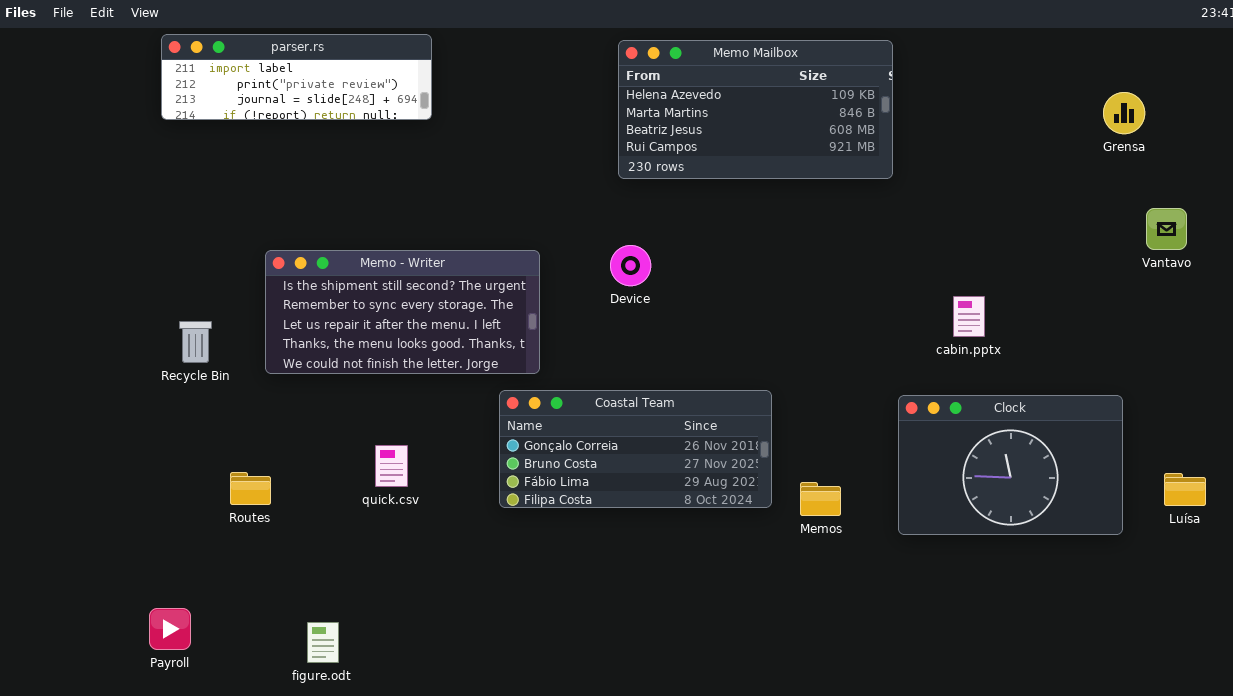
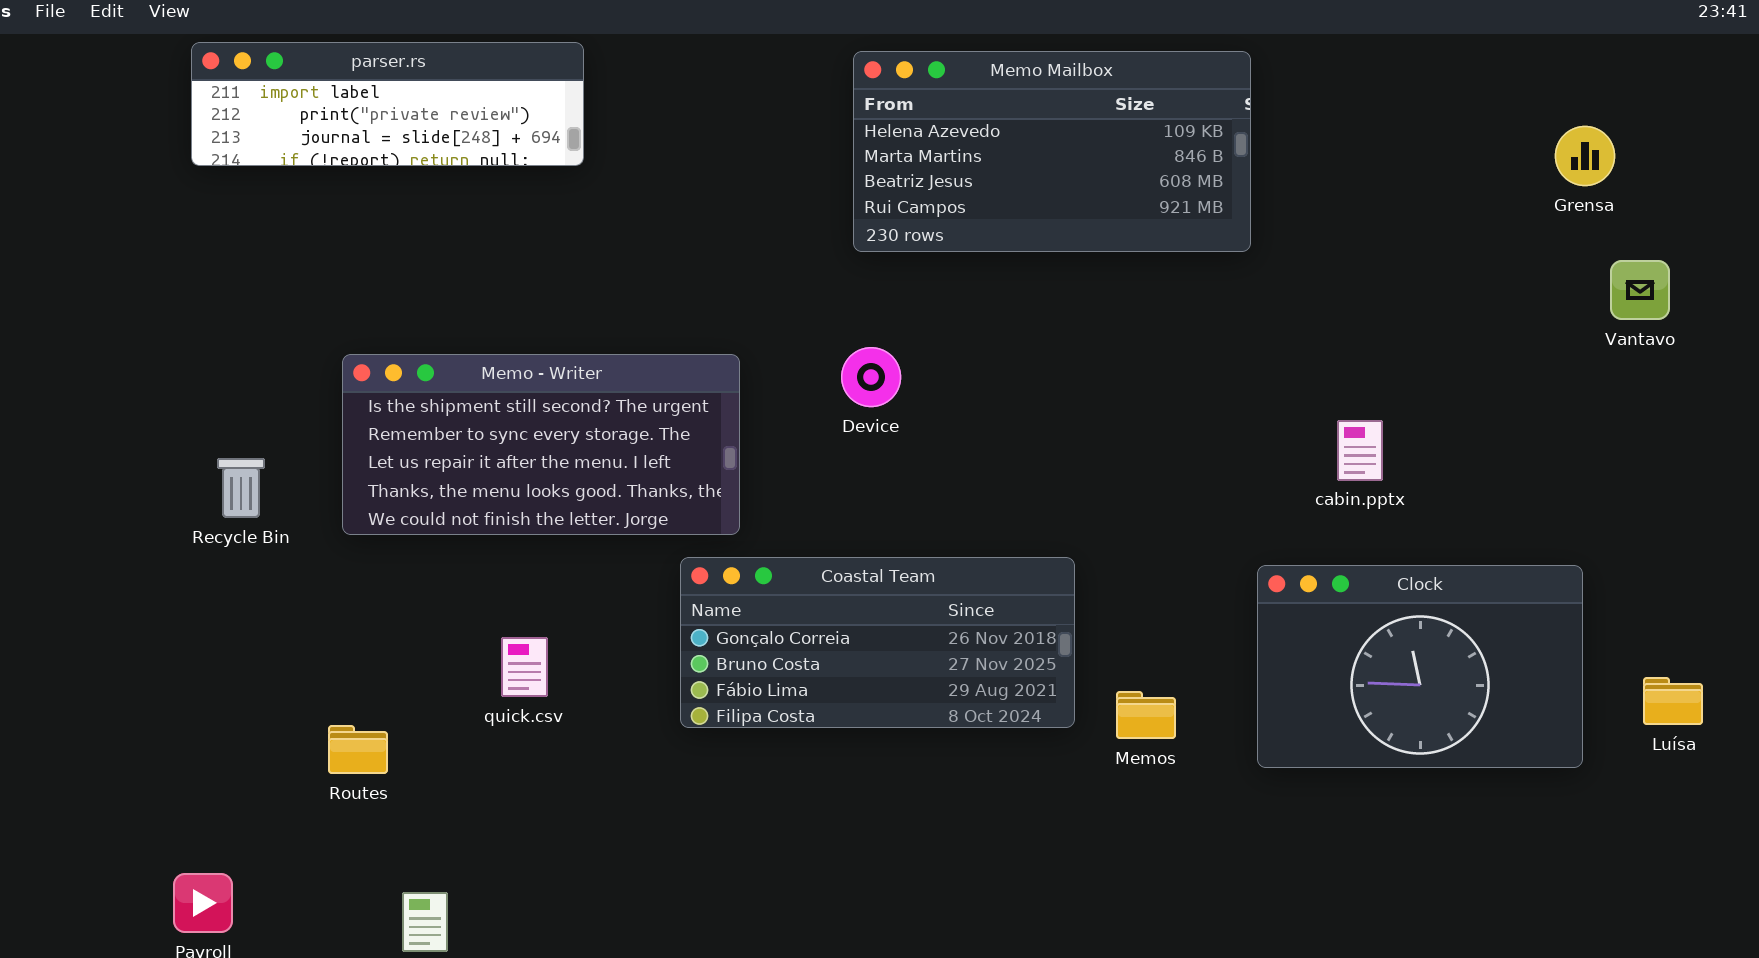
Vantavo: [1146,208,1187,250] -> [1610,260,1670,320], moved
Routes: [230,472,271,505] -> [328,725,388,774], moved

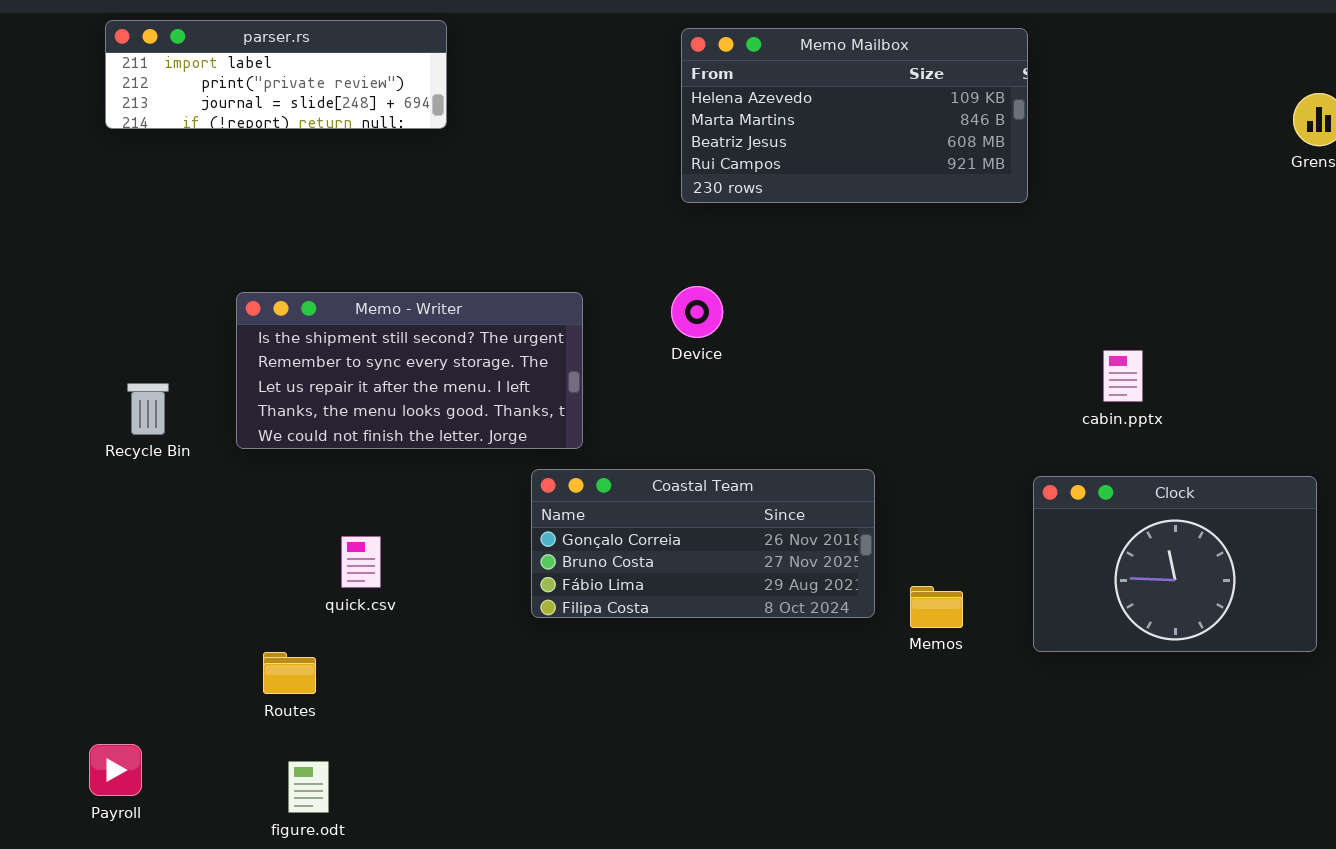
quick.csv: [501,637,548,697] -> [341,536,381,588], moved
Routes: [328,725,388,774] -> [263,652,316,694], moved

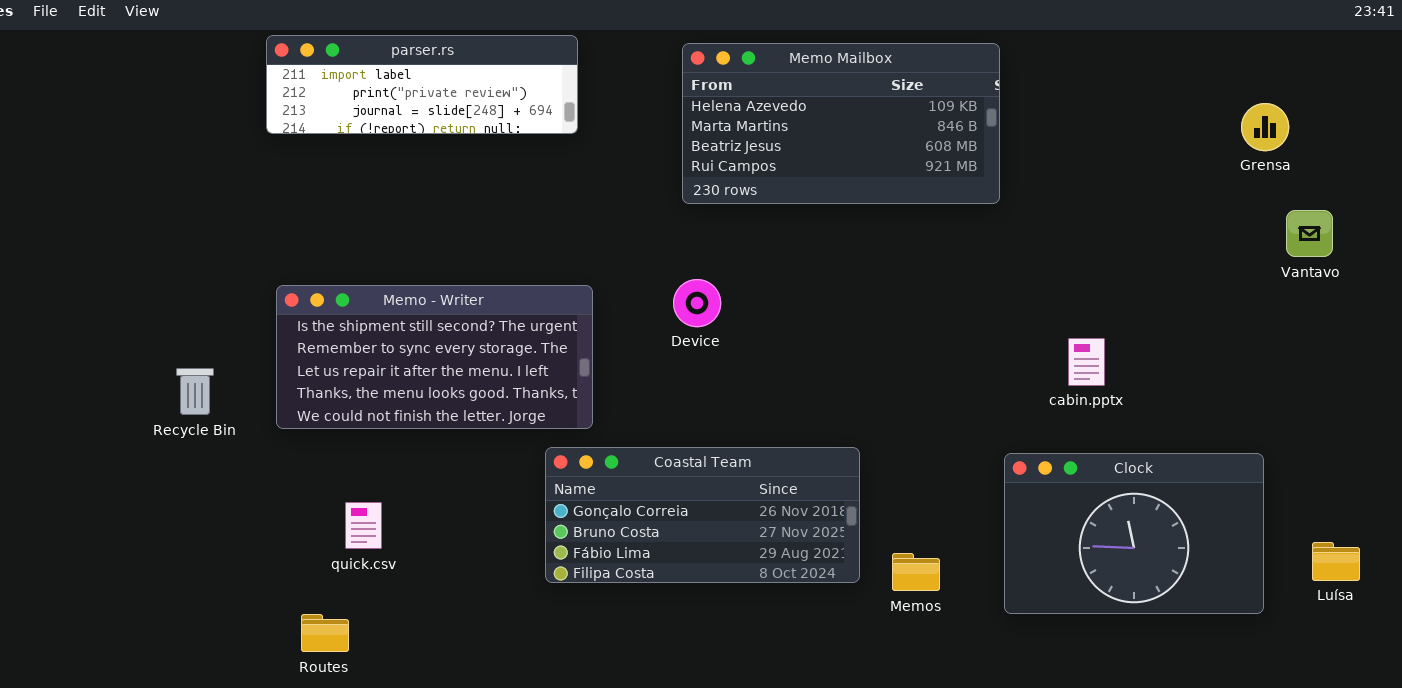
parser.rs: [105,20,447,129] -> [266,35,578,134], moved
quick.csv: [341,536,381,588] -> [345,502,382,549], moved

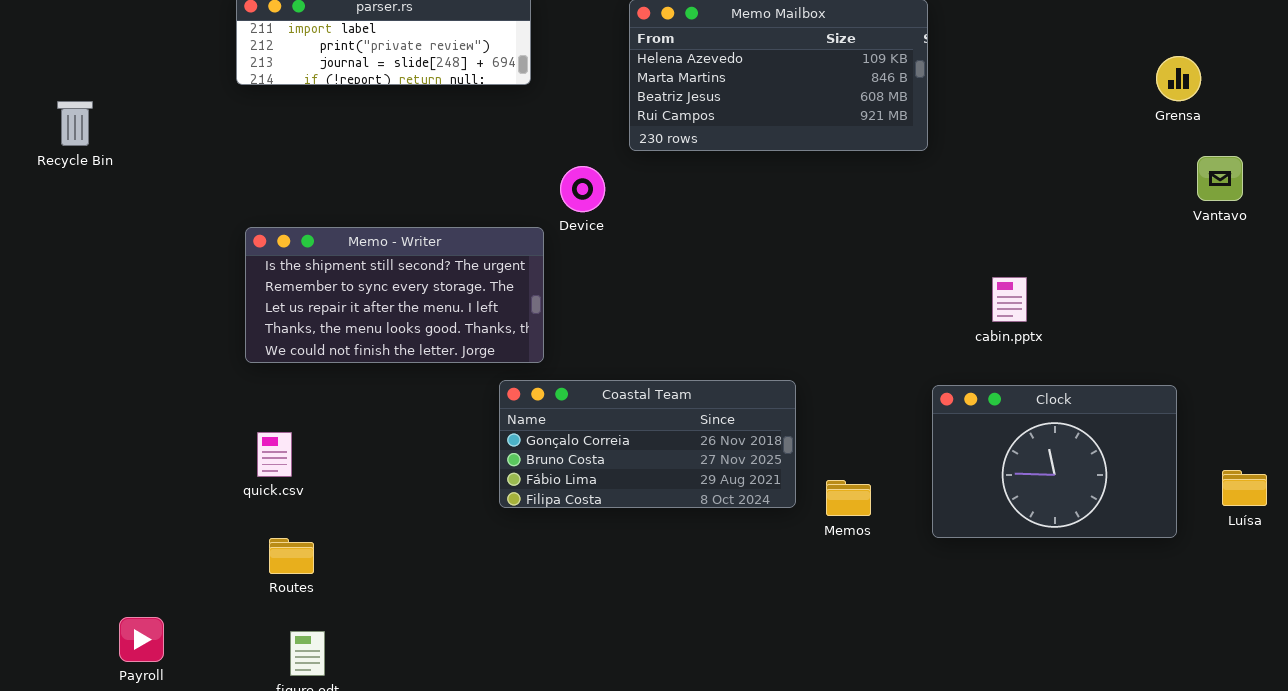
Device: [673,279,721,327] -> [560,166,605,212], moved
Recycle Bin: [176,368,214,415] -> [57,101,93,146], moved
quick.csv: [345,502,382,549] -> [257,432,292,477], moved

